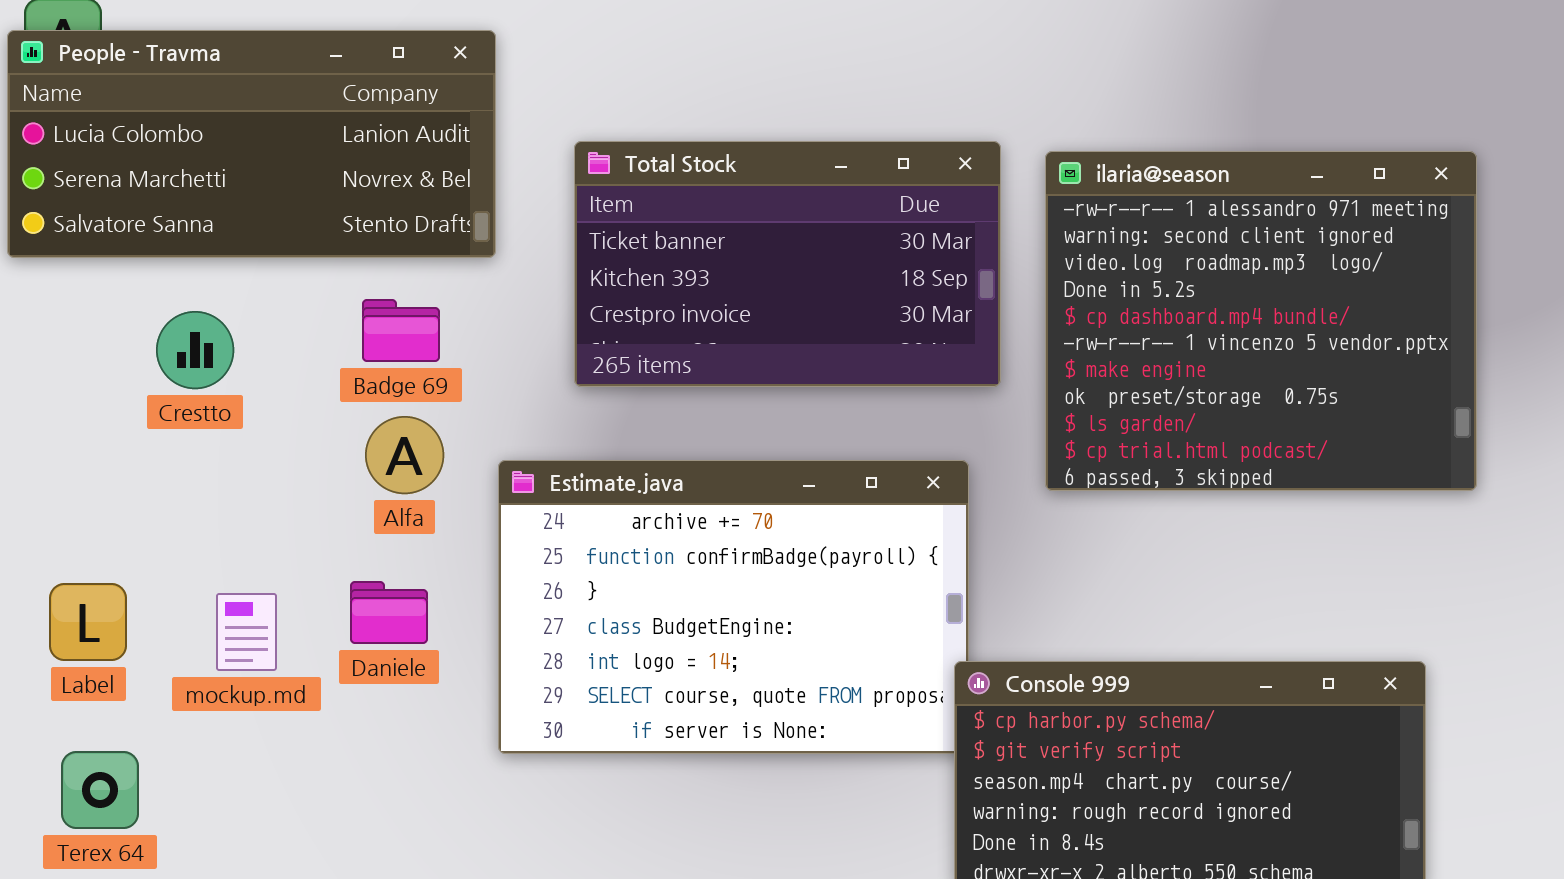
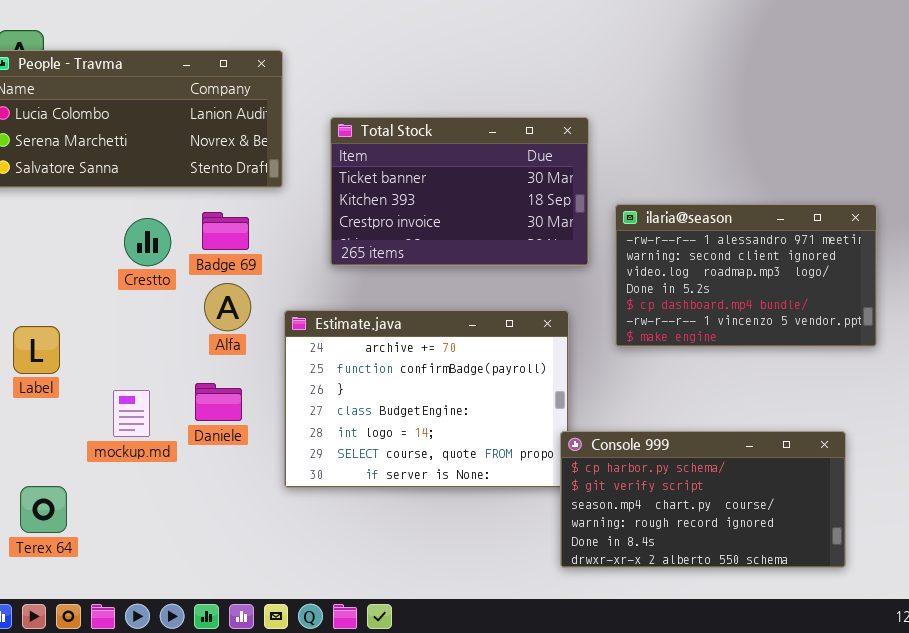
ilaria@season: [1045,151,1477,491] -> [615,204,877,347], moved, resized
Crestto: [156,311,234,389] -> [124,218,171,266], moved
Label: [49,583,127,661] -> [13,326,60,374], moved

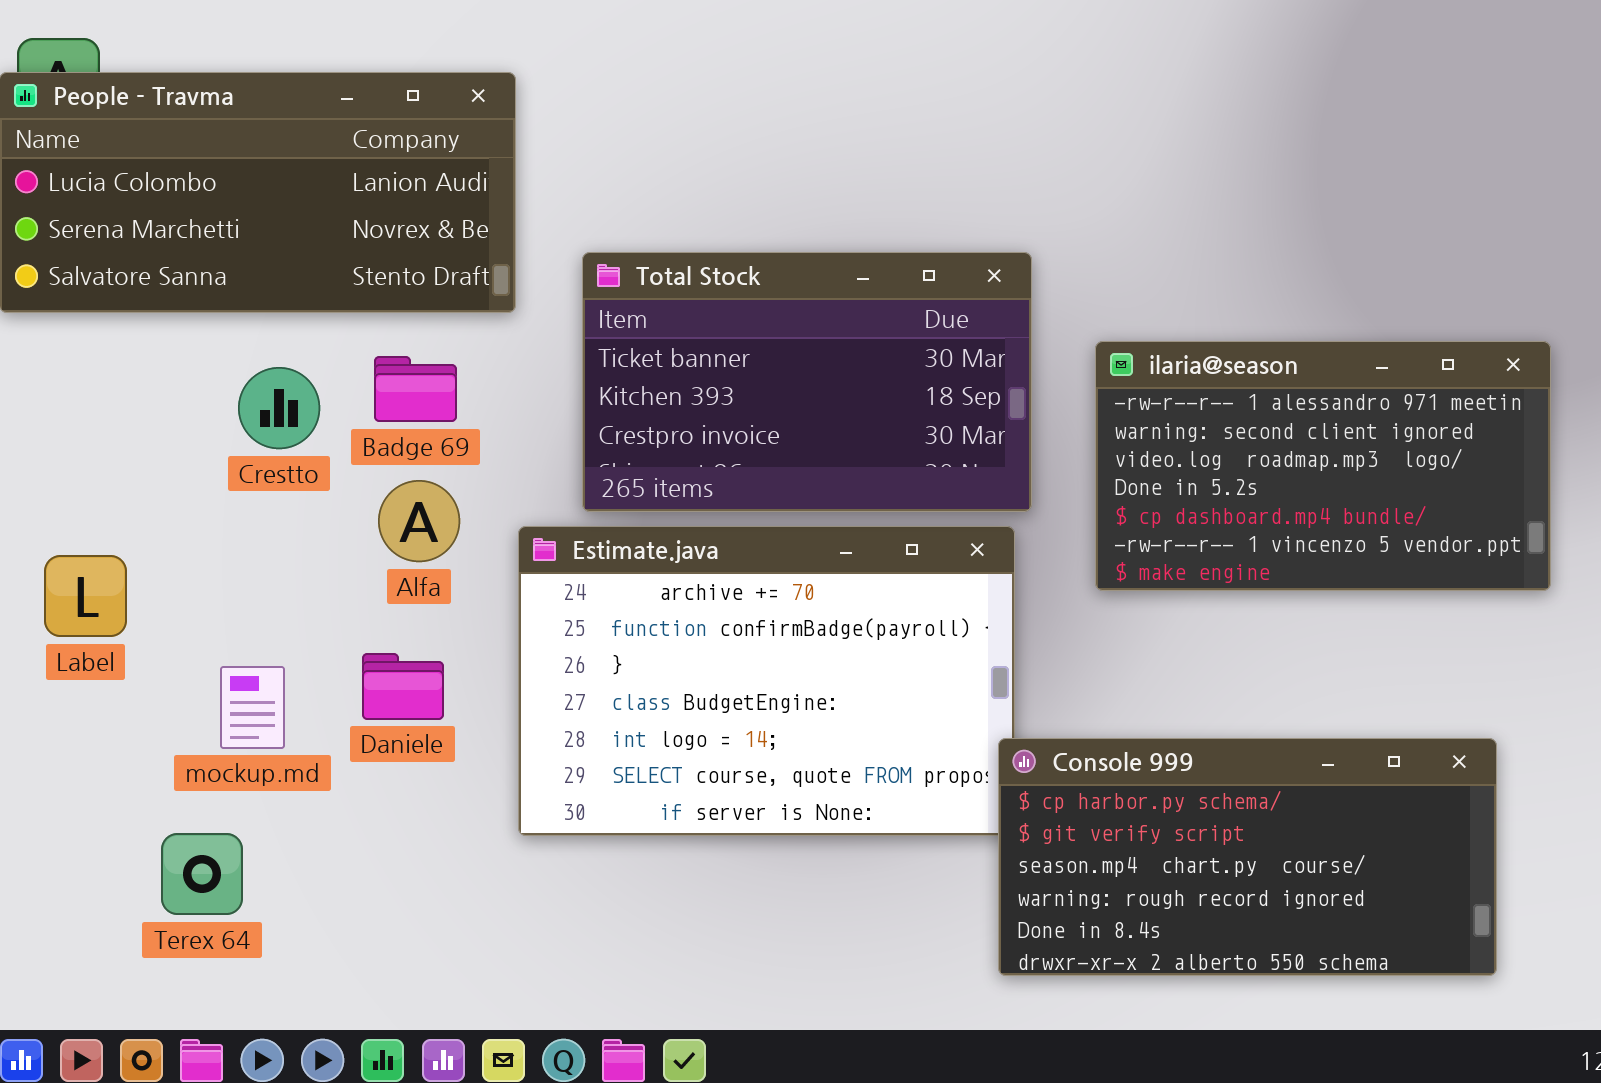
Total Stock: [330,117,589,266] -> [582,252,1032,512], moved
Terex 64: [20,486,67,533] -> [161,833,243,915], moved

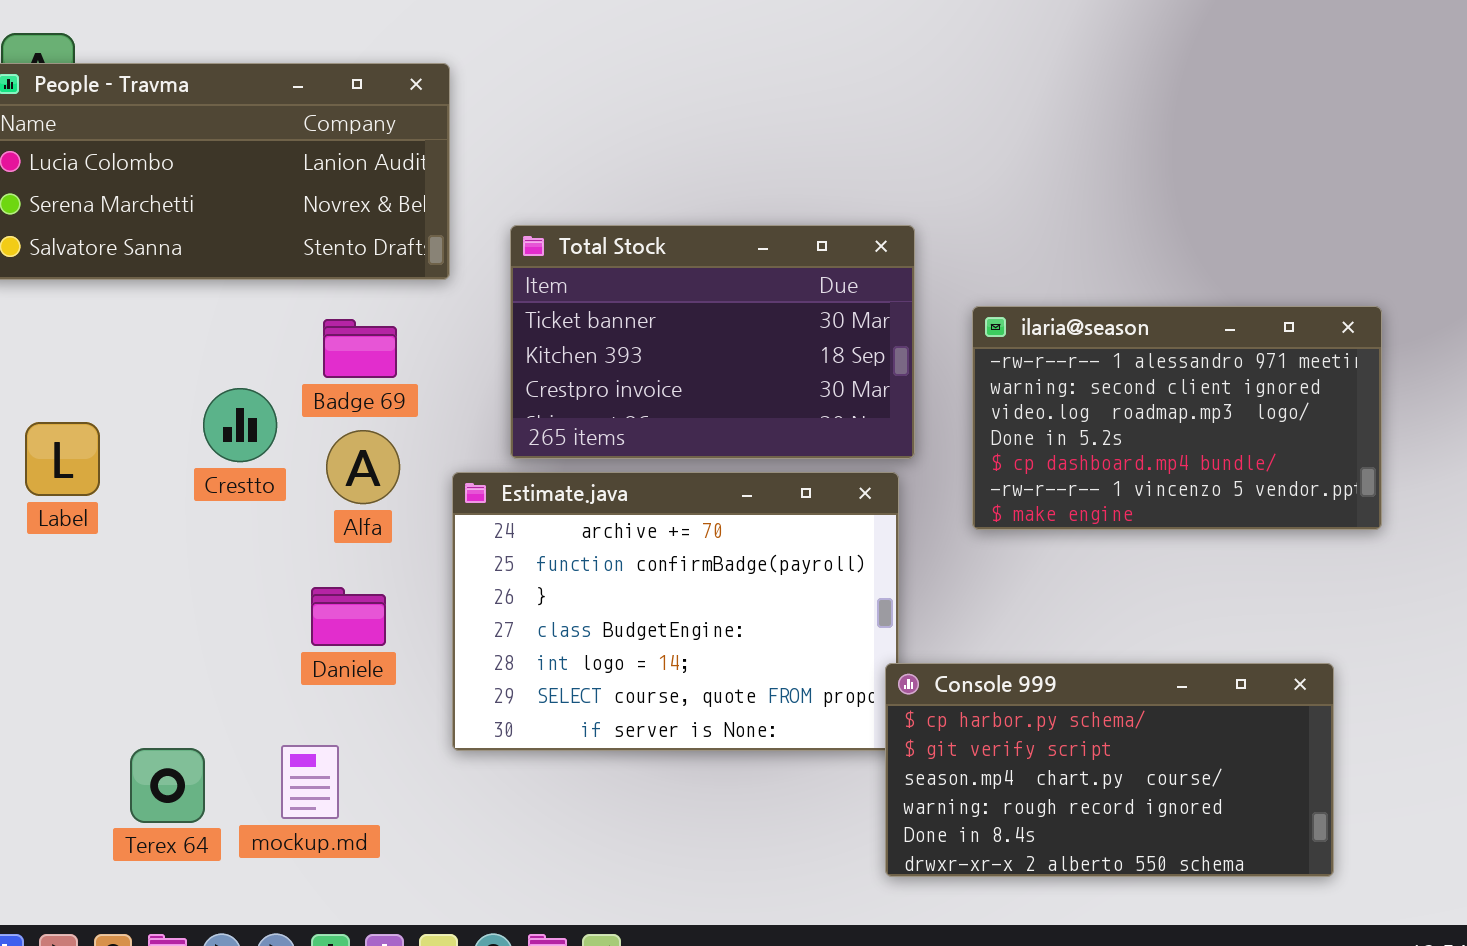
Crestto: [238,367,320,449] -> [203,388,277,462], moved
Label: [44,555,127,637] -> [25,422,100,496], moved
mockup.md: [220,666,285,749] -> [281,745,339,819], moved

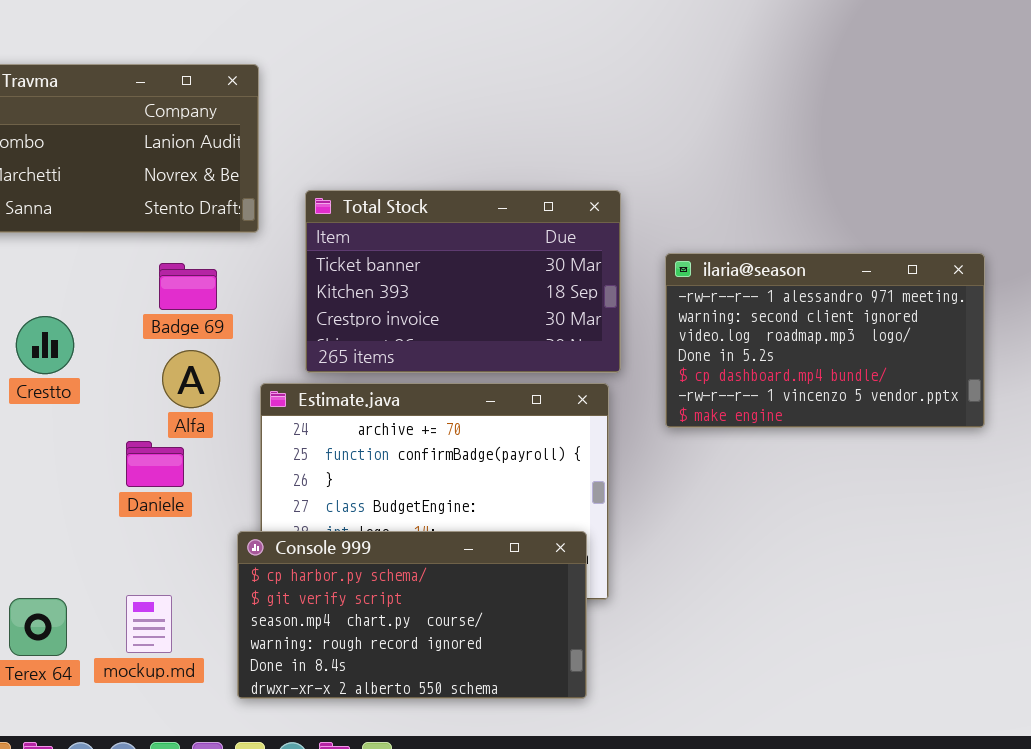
Crestto: [203,388,277,462] -> [16,316,74,374], moved
Daniele: [311,587,386,646] -> [126,441,184,487], moved
Console 999: [885,663,1334,877] -> [237,531,587,699], moved

